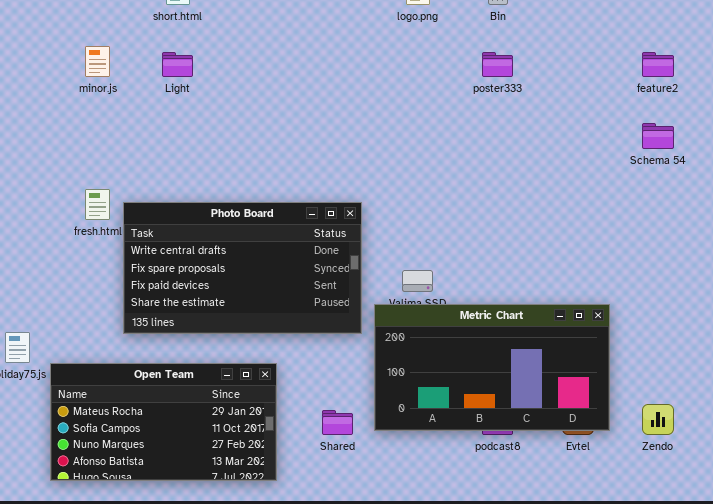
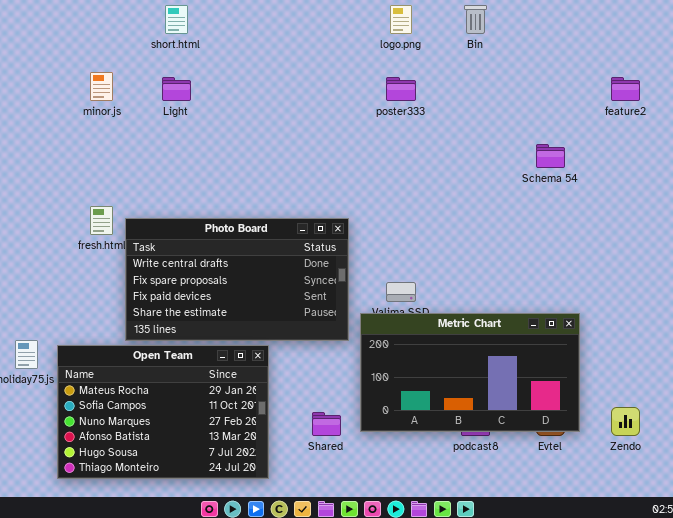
poster333: [482,52,513,77] -> [386,77,416,101], moved
Schema 54: [642,123,674,149] -> [536,144,565,168], moved
Open Team: [50,363,277,481] -> [57,345,269,479], resized

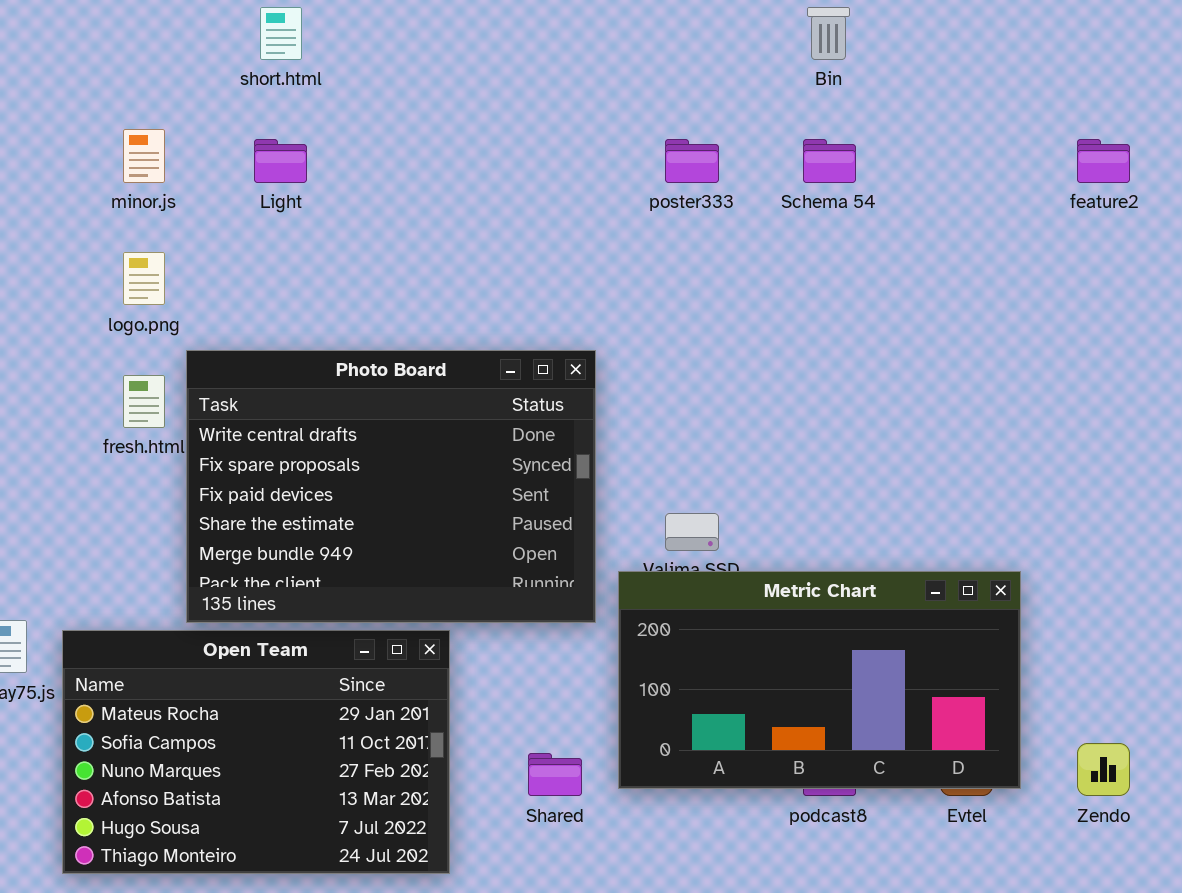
logo.png: [390,5,412,34] -> [123,252,165,305], moved
Schema 54: [536,144,565,168] -> [803,139,856,183], moved
Photo Board: [125,218,349,341] -> [186,350,596,623], resized

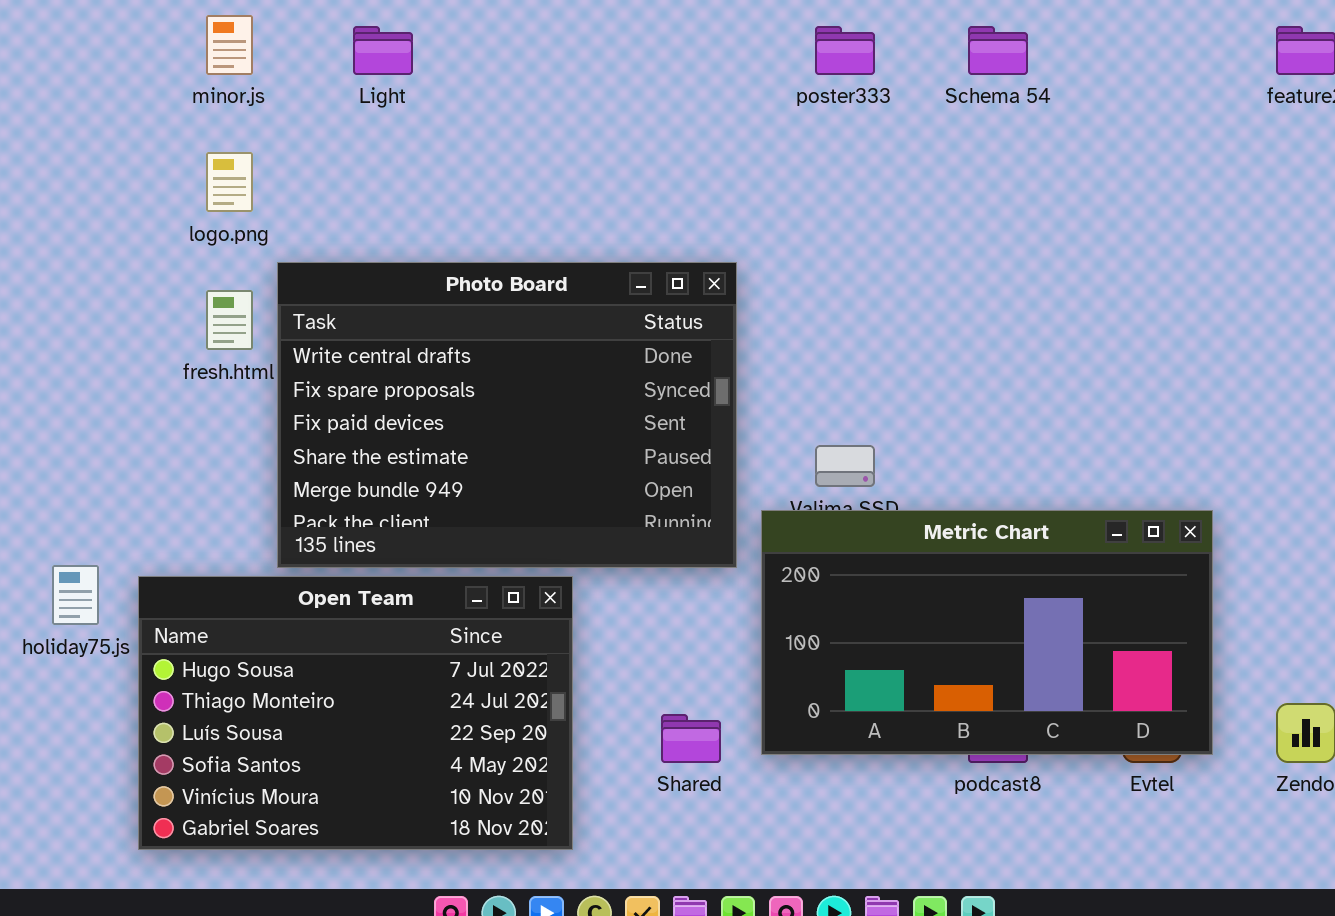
Open Team: [62,630,450,874] -> [138,576,573,850], scrolled down 4 rows

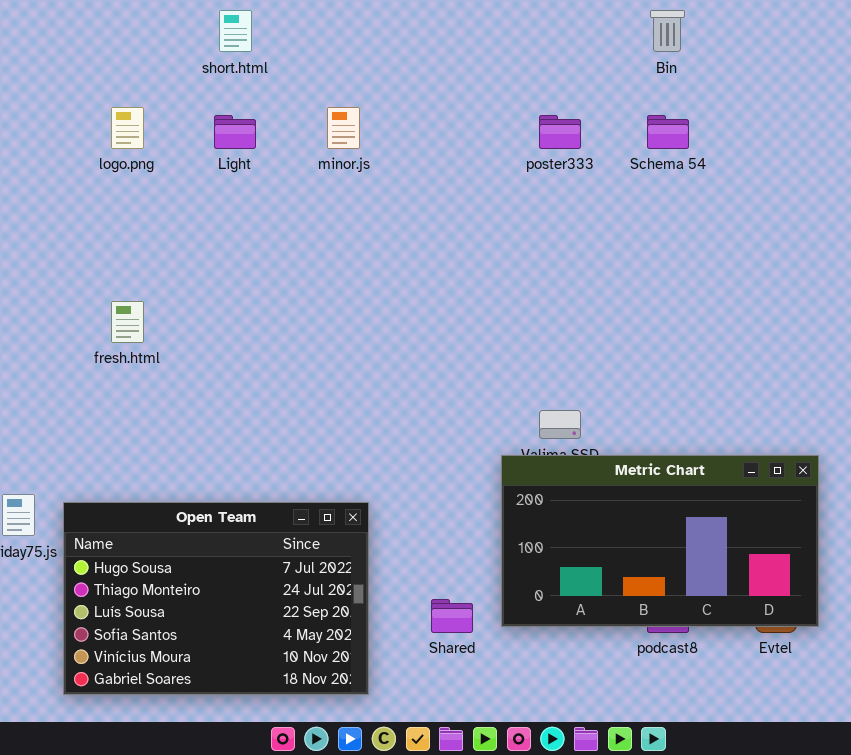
minor.js: [206,15,253,75] -> [327,107,360,149], moved
logo.png: [206,152,253,212] -> [111,107,144,149], moved
Photo Board: [277,262,737,568] -> none, closed

